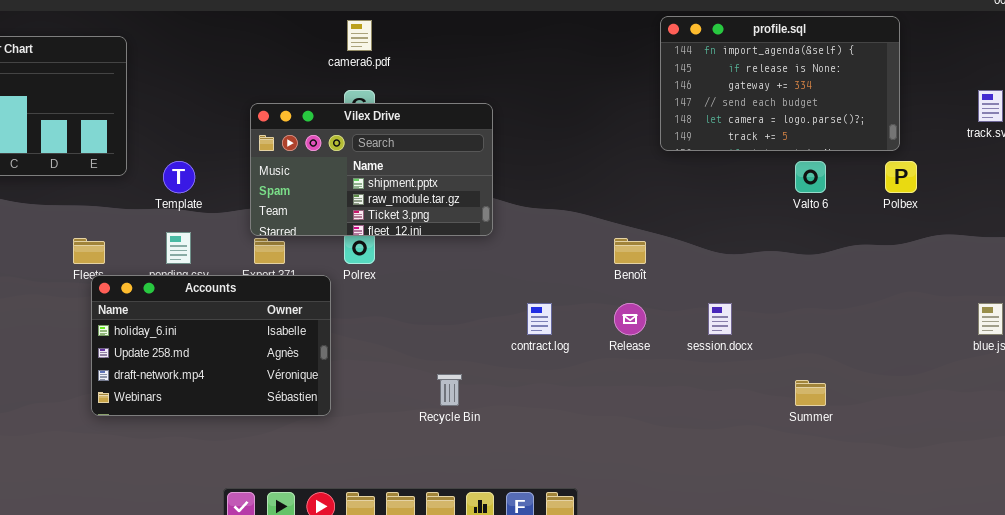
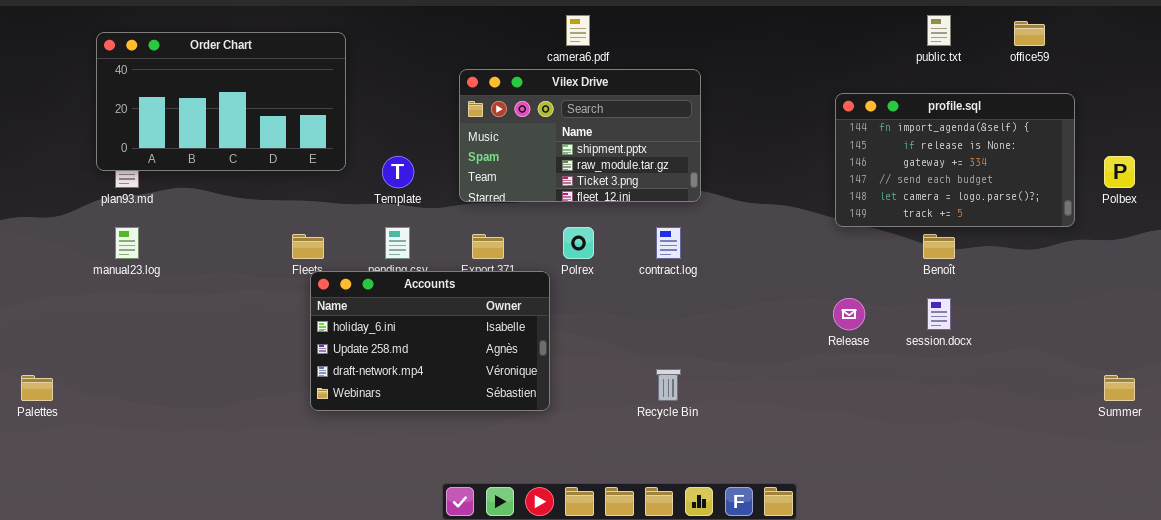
profile.sql: [660,16,900,151] -> [835,93,1075,227], moved
Vilex Drive: [250,103,493,236] -> [459,69,701,202], moved
Benoît: [614,238,646,264] -> [923,234,955,259], moved
contract.log: [527,303,552,335] -> [656,227,681,259], moved
Summer: [795,380,826,406] -> [1104,375,1135,401], moved

